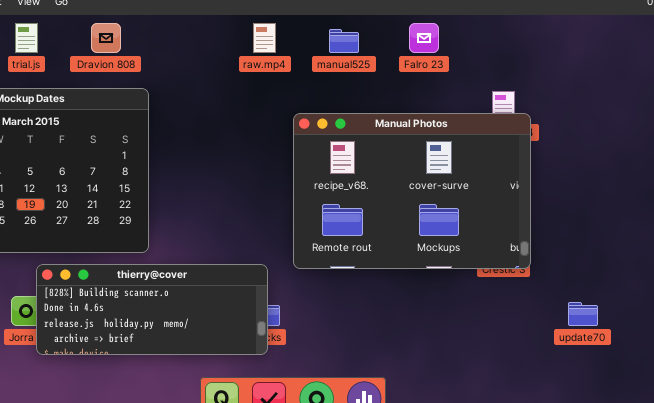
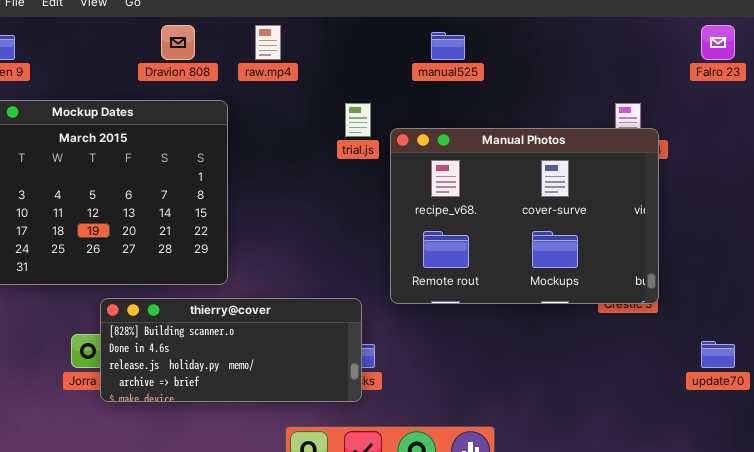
trial.js: [15,23,38,53] -> [345,103,371,137], moved
raw.mp4: [253,23,276,53] -> [255,25,281,60], moved
Falro 23: [409,23,439,53] -> [701,25,735,60], moved

